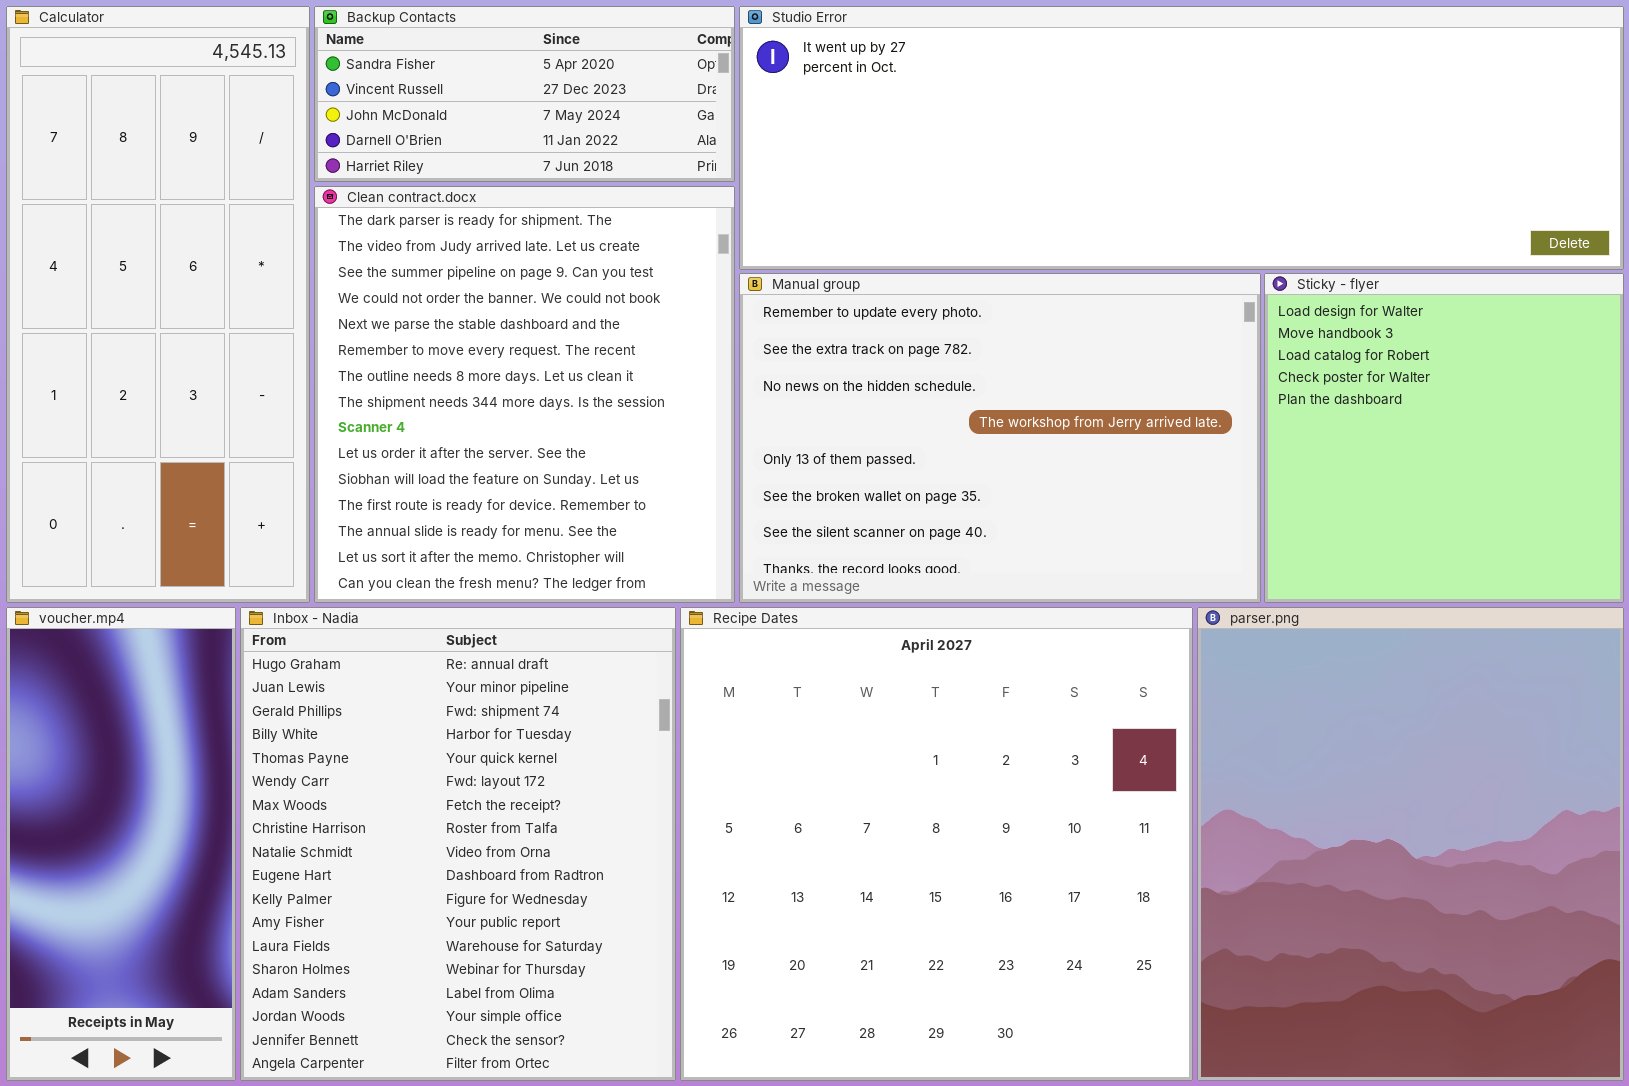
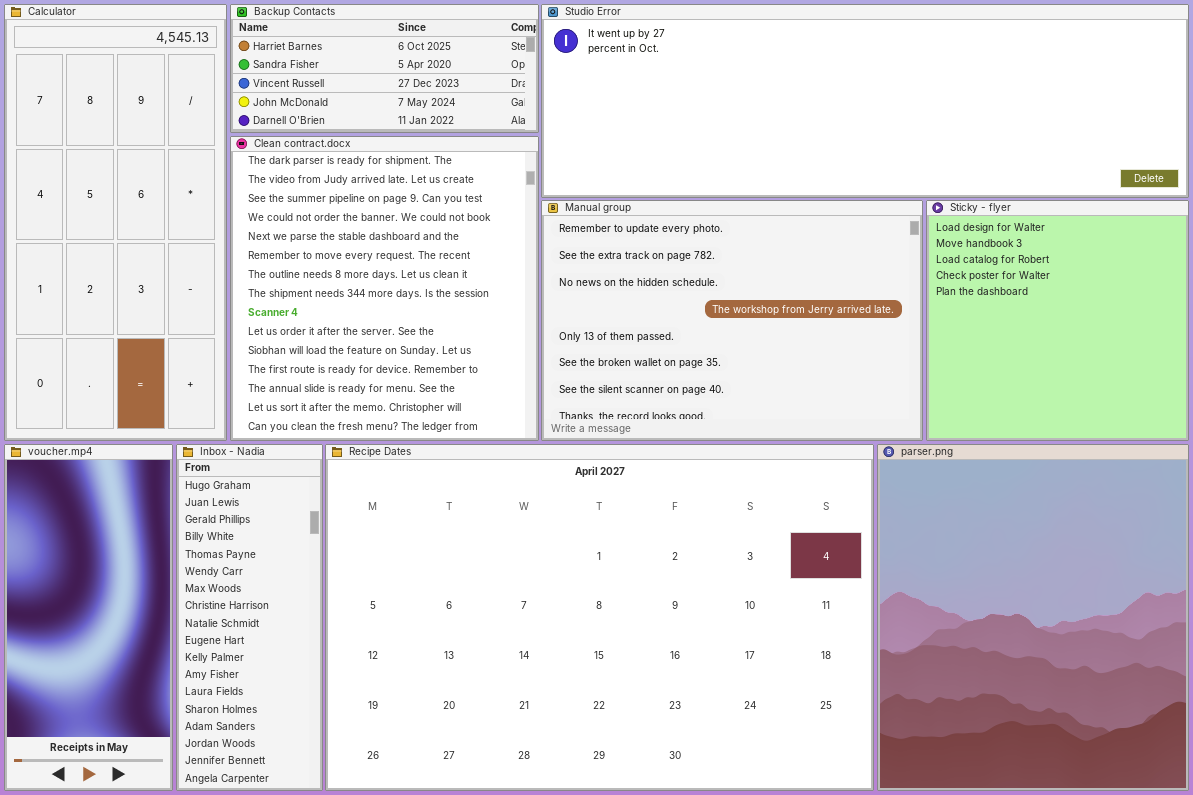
Backup Contacts: [314,6,735,182] -> [230,4,539,133], scrolled up 1 row
Inbox - Nadia: [240,607,676,1081] -> [176,444,323,791], resized
Recipe Dates: [680,607,1193,1081] -> [325,444,874,791], resized

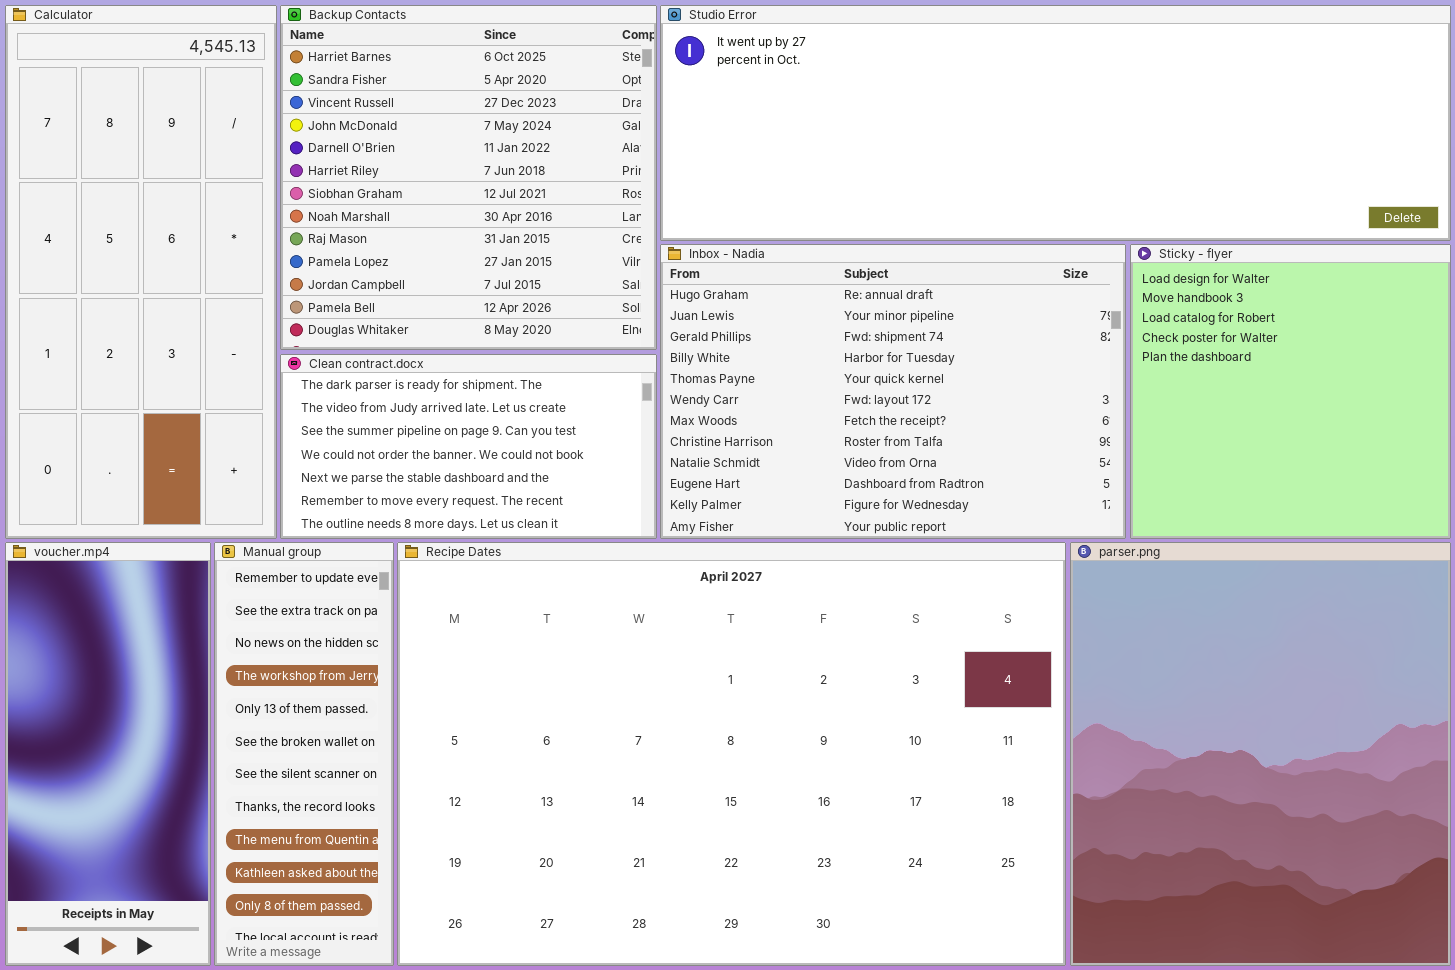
Backup Contacts: [230,4,539,133] -> [280,5,657,350], resized
Clean contract.docx: [230,136,539,441] -> [280,354,657,539], resized
Manual group: [541,200,923,441] -> [214,542,394,966], moved, resized
Inbox - Nadia: [176,444,323,791] -> [660,244,1126,539], moved, resized

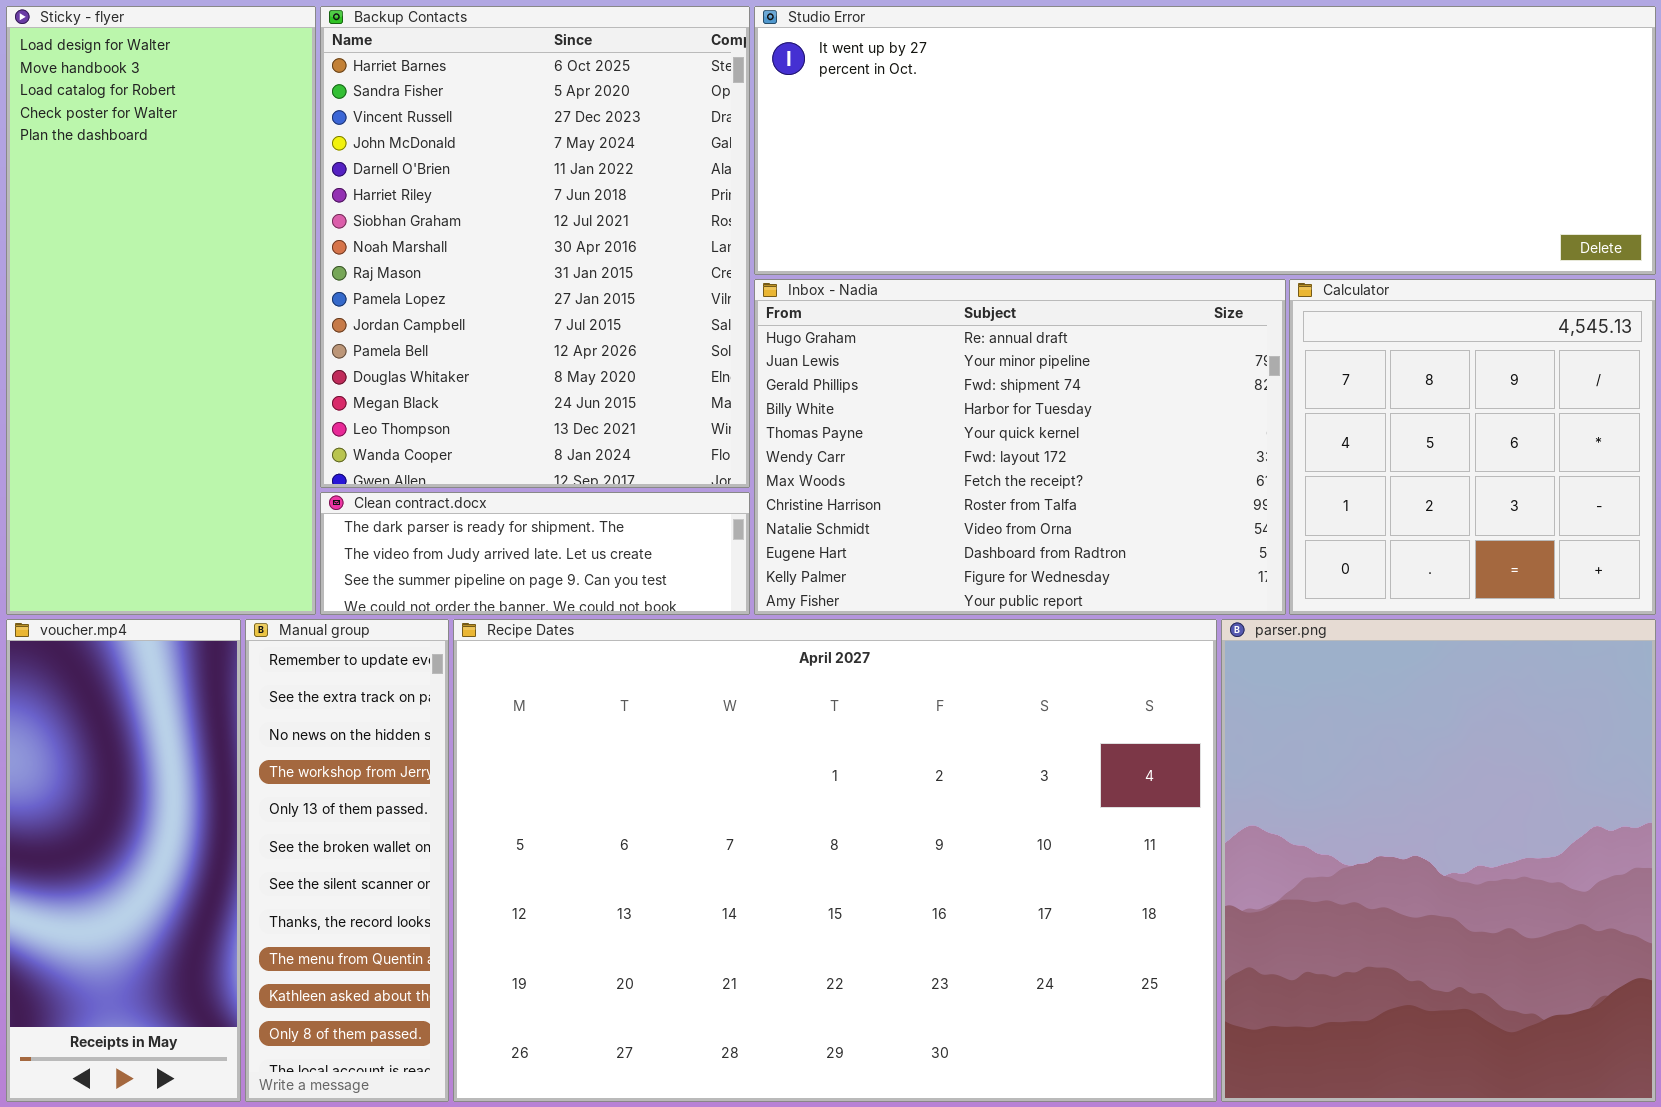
Calculator: [5,5,277,539] -> [1289,279,1656,615], moved, resized
Backup Contacts: [280,5,657,350] -> [320,6,750,488], resized
Sticky - flyer: [1130,244,1451,539] -> [6,6,316,615], moved, resized
Clean contract.docx: [280,354,657,539] -> [320,492,750,615], resized

